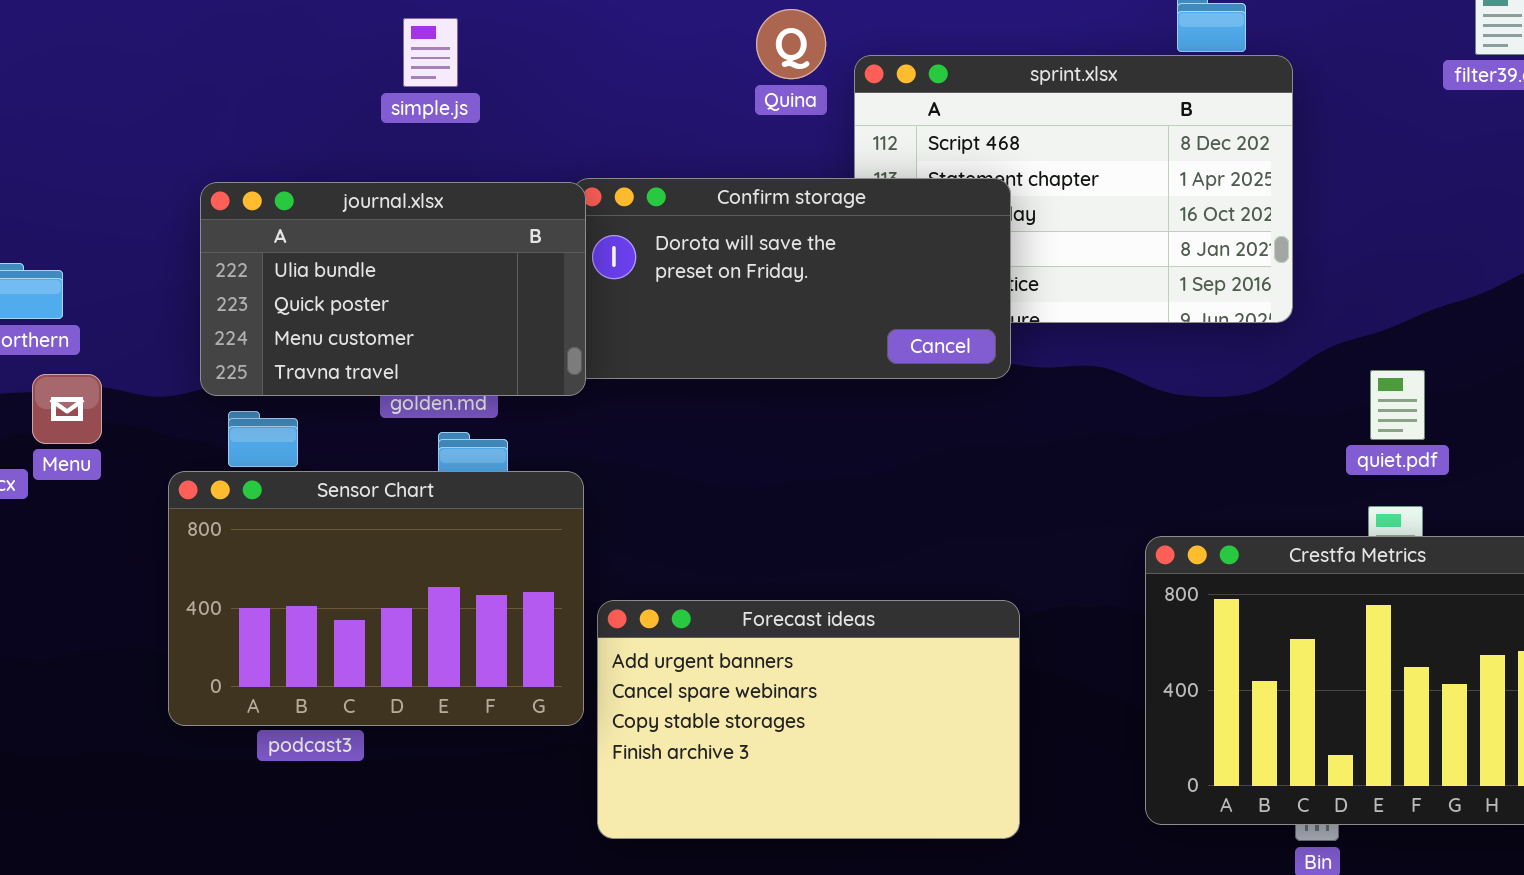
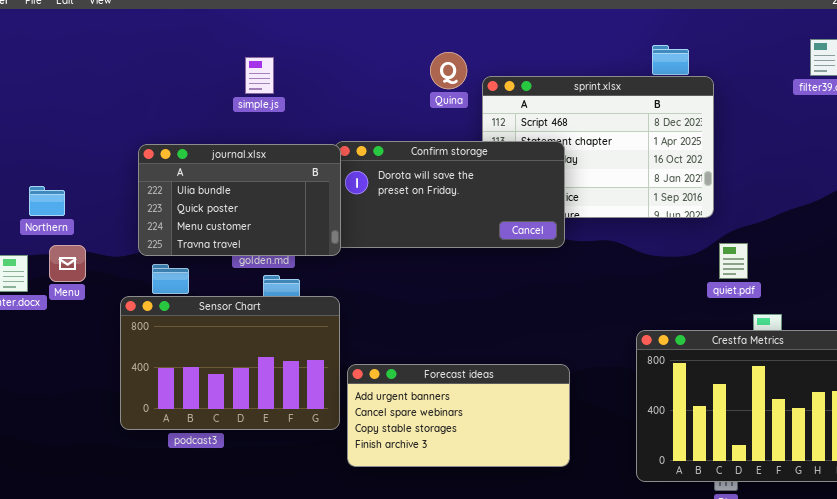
quiet.pdf: [1370,370,1425,440] -> [719,243,748,279], moved
Forecast ideas: [597,600,1020,839] -> [347,364,570,467], resized

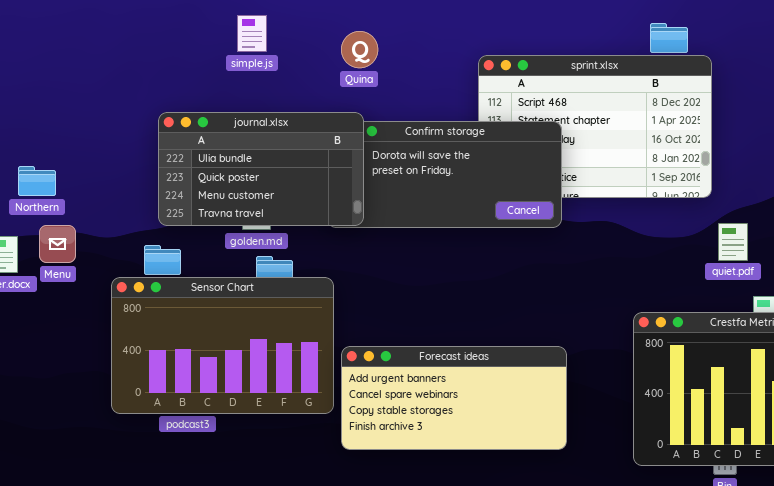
Quina: [430,52,467,89] -> [341,31,378,68], moved
simple.js: [245,57,274,94] -> [237,15,267,52], moved
journal.xlsx: [138,144,341,256] -> [158,112,364,226], moved

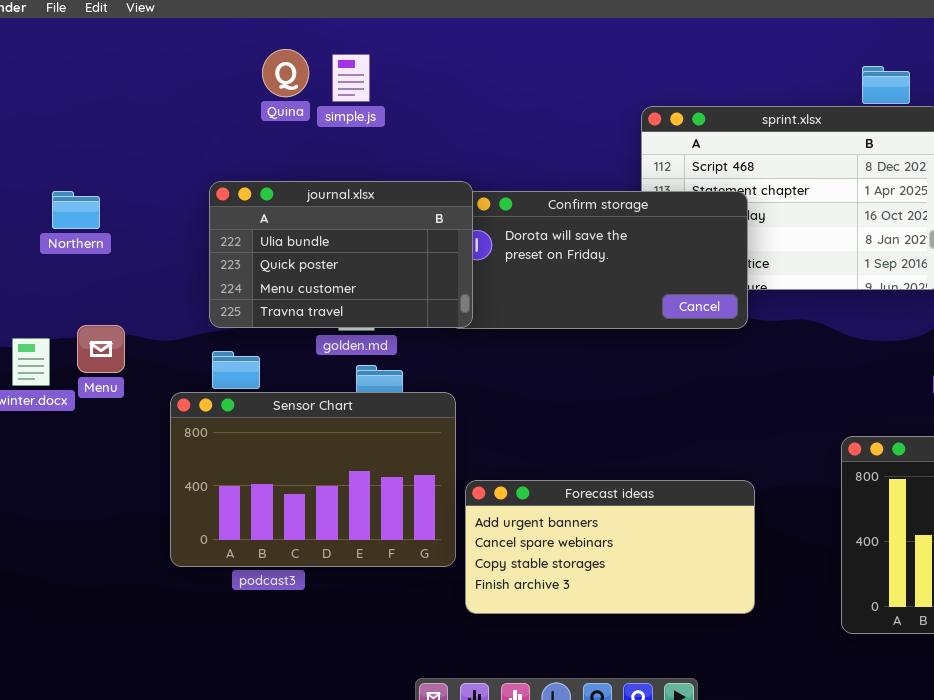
Quina: [341,31,378,68] -> [262,49,309,97], moved
journal.xlsx: [158,112,364,226] -> [209,181,473,328], moved
Northern: [18,166,56,196] -> [52,191,100,229], moved

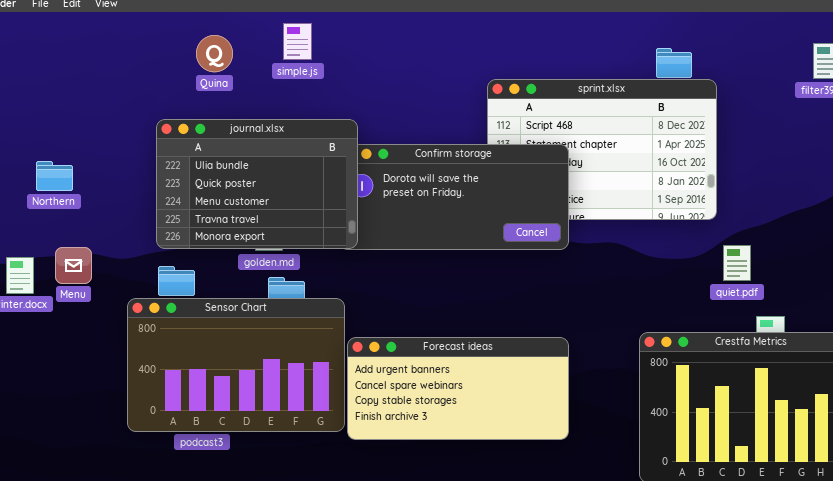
simple.js: [332,54,370,102] -> [283,23,312,60], moved
journal.xlsx: [209,181,473,328] -> [156,119,358,249], resized
Northern: [52,191,100,229] -> [36,161,73,191], moved
Forecast ideas: [465,480,755,614] -> [347,337,569,440], moved

